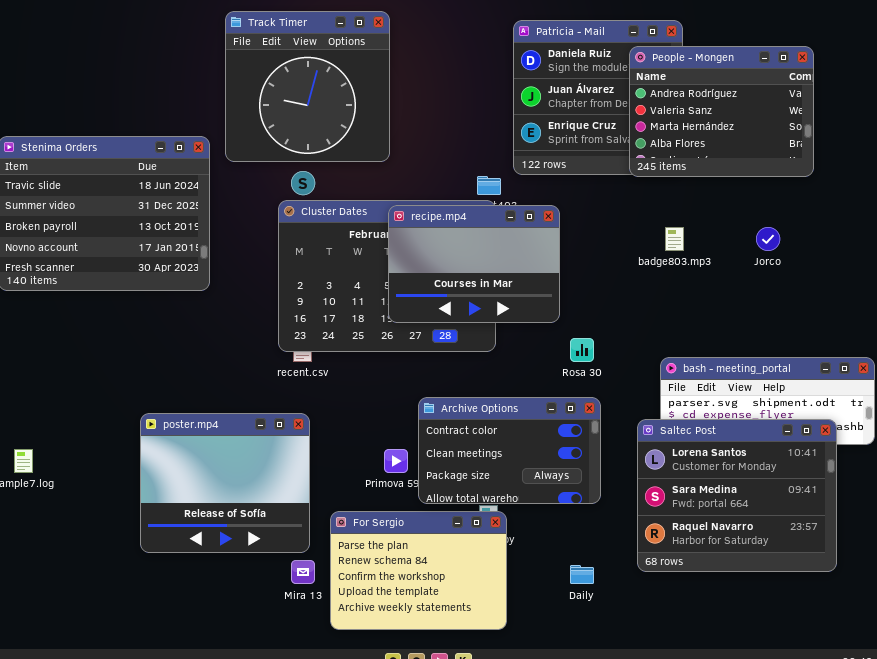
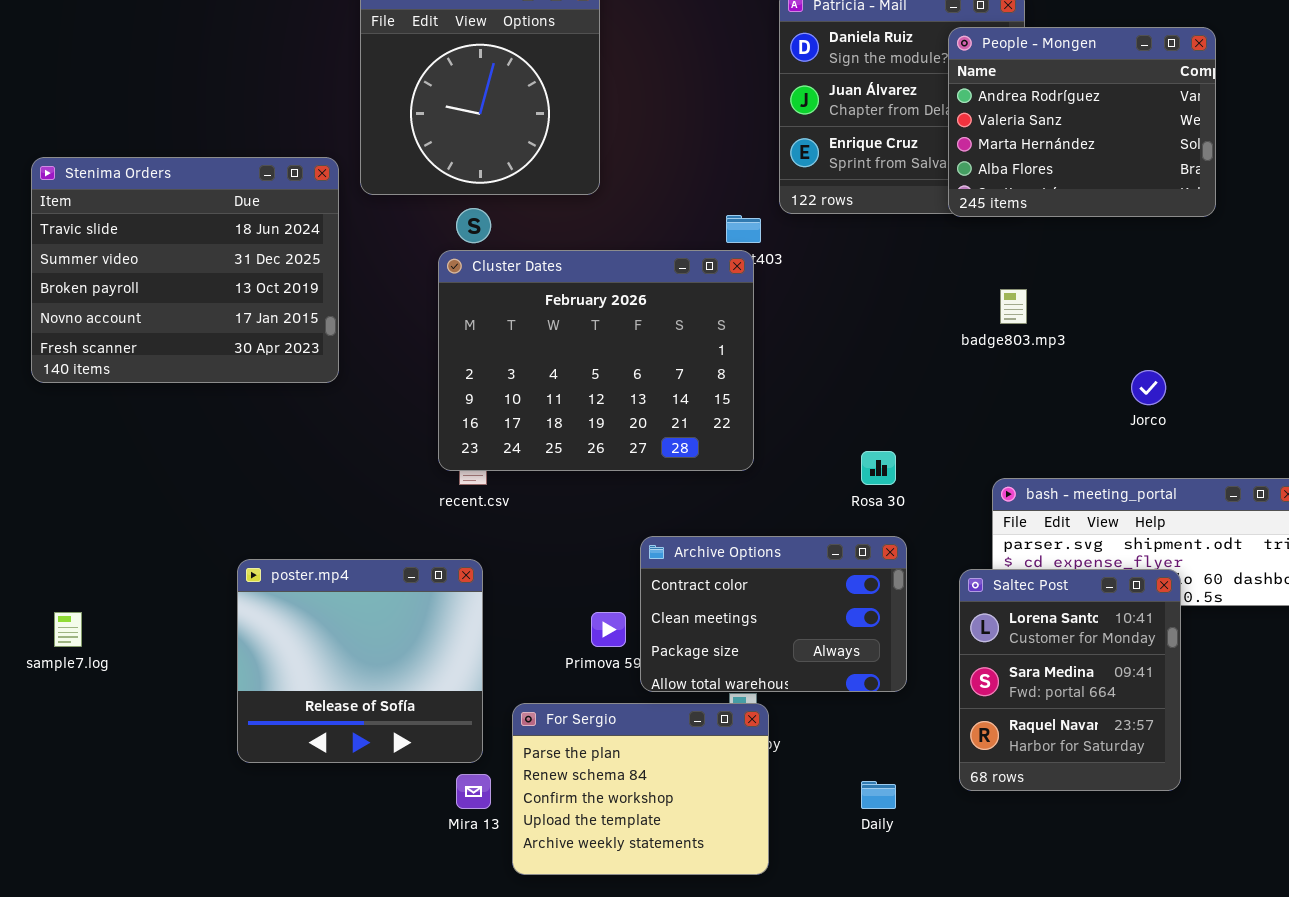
recipe.mp4: [388,205,560,323] -> none, closed
Jorco: [756,227,780,251] -> [1131,370,1166,405], moved
Saltec Post: [637,419,837,572] -> [959,569,1181,791], resized

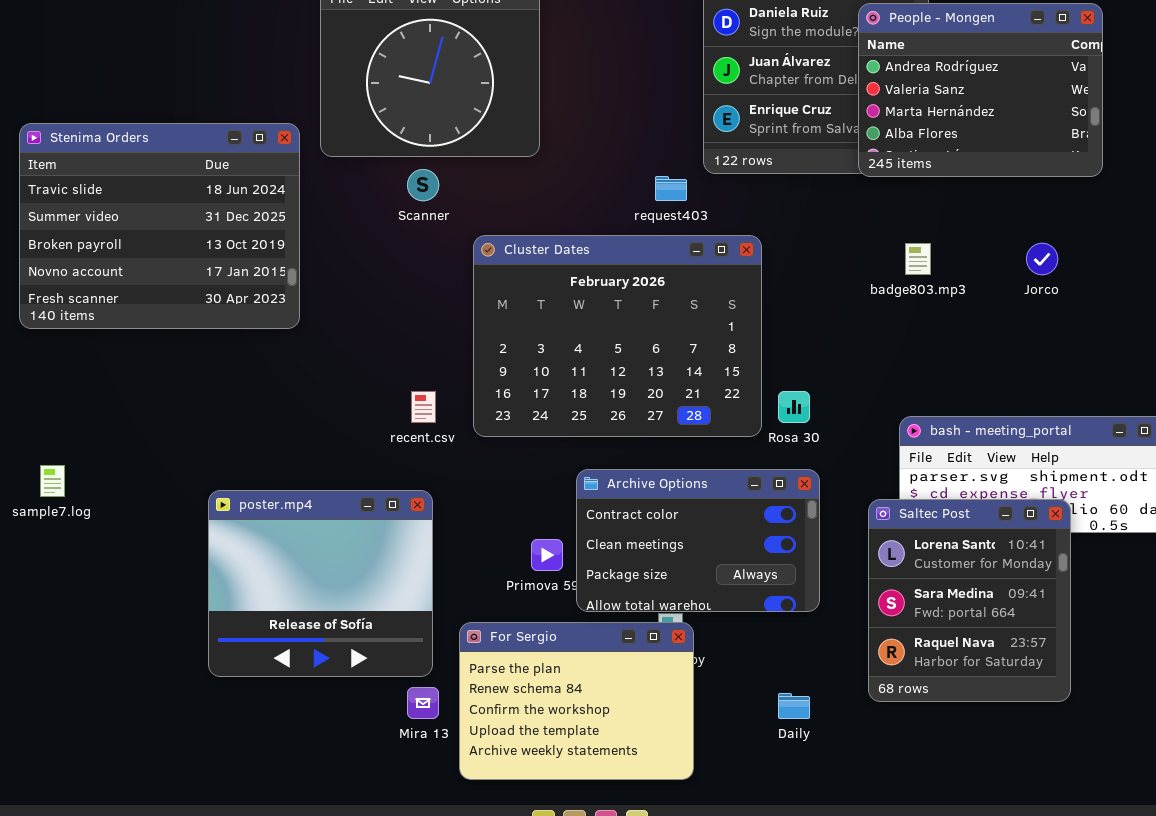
Cluster Dates: [438,250,754,471] -> [473,235,762,437], moved
Jorco: [1131,370,1166,405] -> [1026,243,1058,275], moved
sample7.log: [54,612,82,647] -> [40,465,65,497], moved

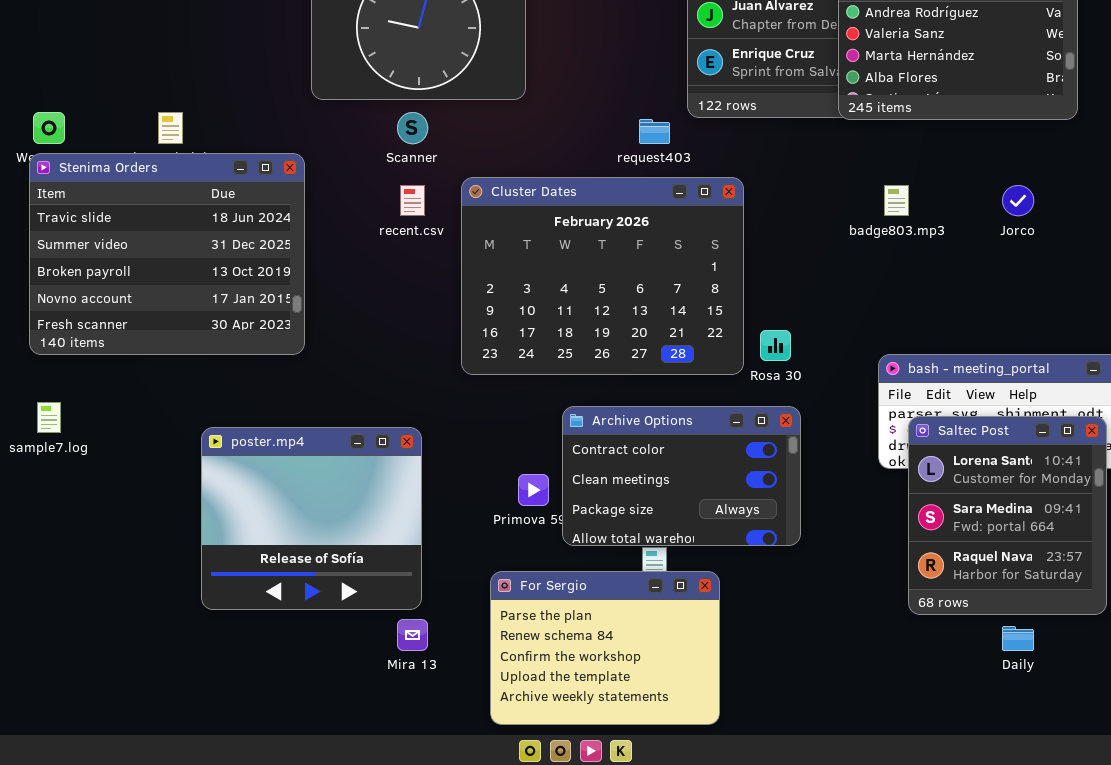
Stenima Orders: [19,123,300,329] -> [29,153,305,355], moved
recent.csv: [411,391,436,423] -> [400,185,425,216], moved
Saltec Post: [868,499,1071,702] -> [908,416,1107,615], moved
For Sergio: [459,622,694,780] -> [490,571,720,725], moved
Daily: [778,693,810,719] -> [1002,626,1034,651], moved

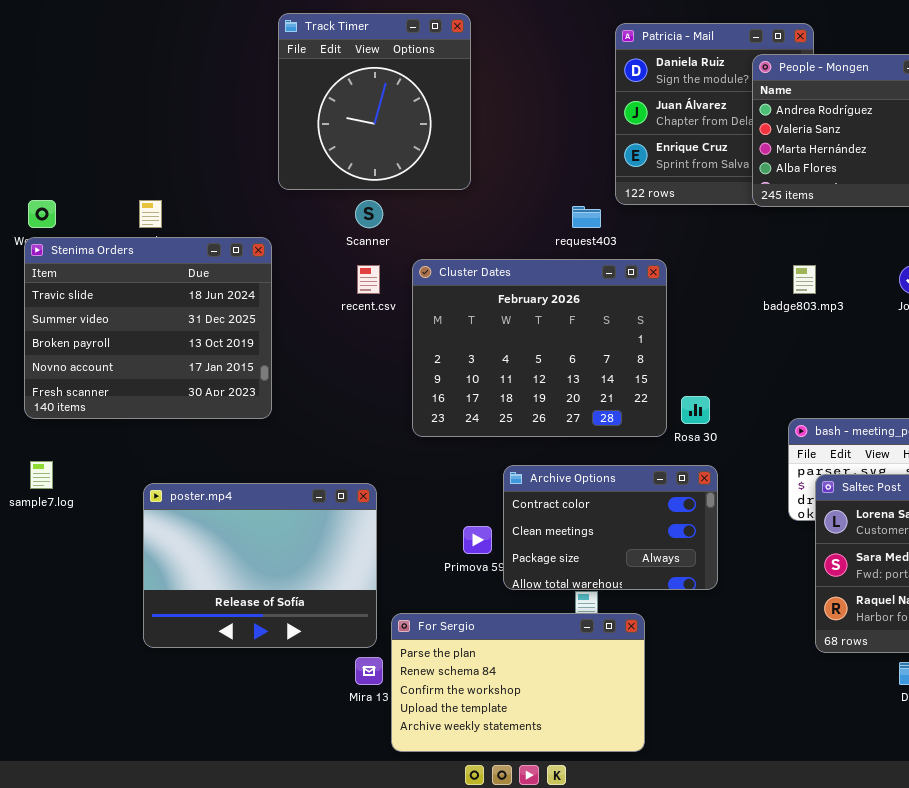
poster.mp4: [201,427,422,610] -> [143,483,377,648], resized
For Sergio: [490,571,720,725] -> [391,613,645,752], resized

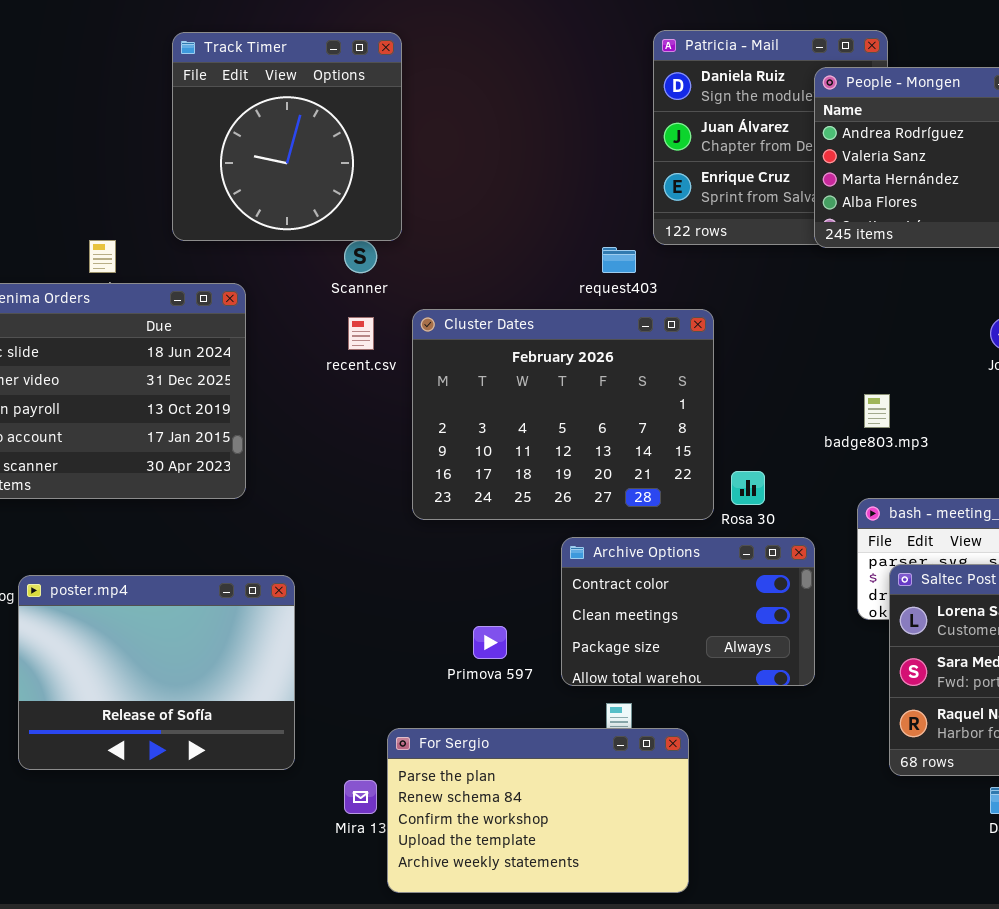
Track Timer: [278,13,471,190] -> [172,32,402,241], moved
badge803.mp3: [793,265,816,294] -> [864,394,890,428], moved
Archive Options: [503,465,718,590] -> [561,537,815,686], moved
poster.mp4: [143,483,377,648] -> [18,575,295,770], moved

